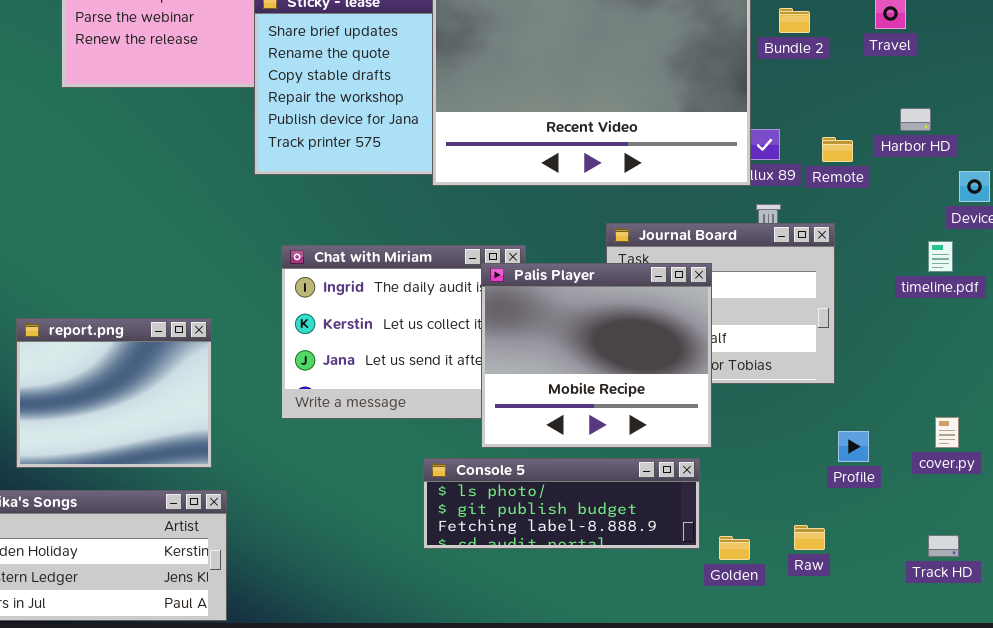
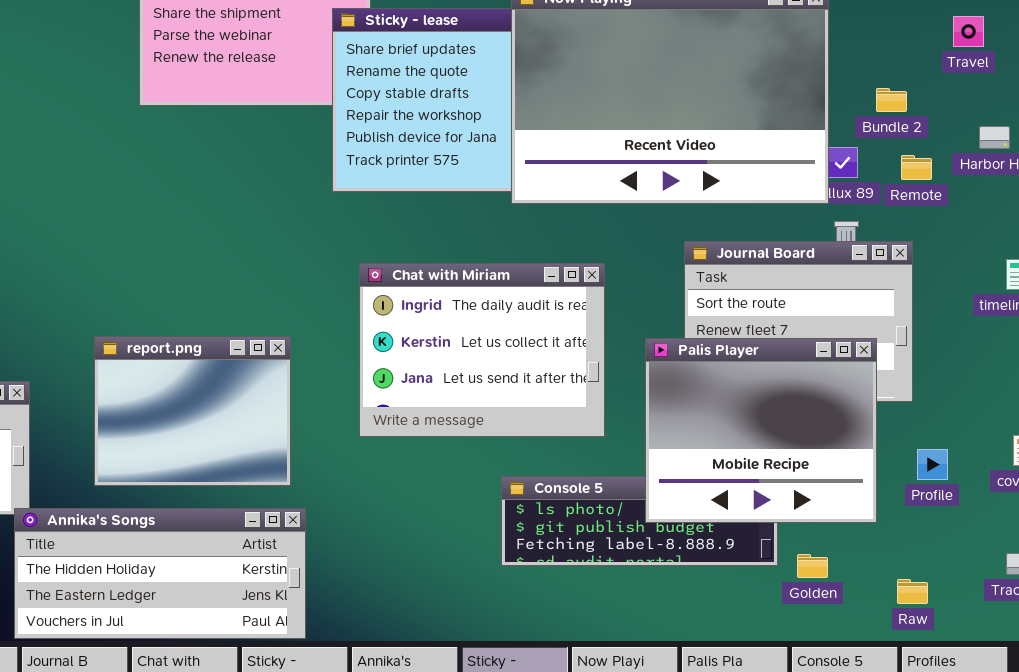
Bundle 2: [779,8,810,33] -> [876,88,907,112], moved
Palis Player: [481,263,712,448] -> [645,338,877,523], moved
Raw: [794,525,825,550] -> [897,579,928,604], moved

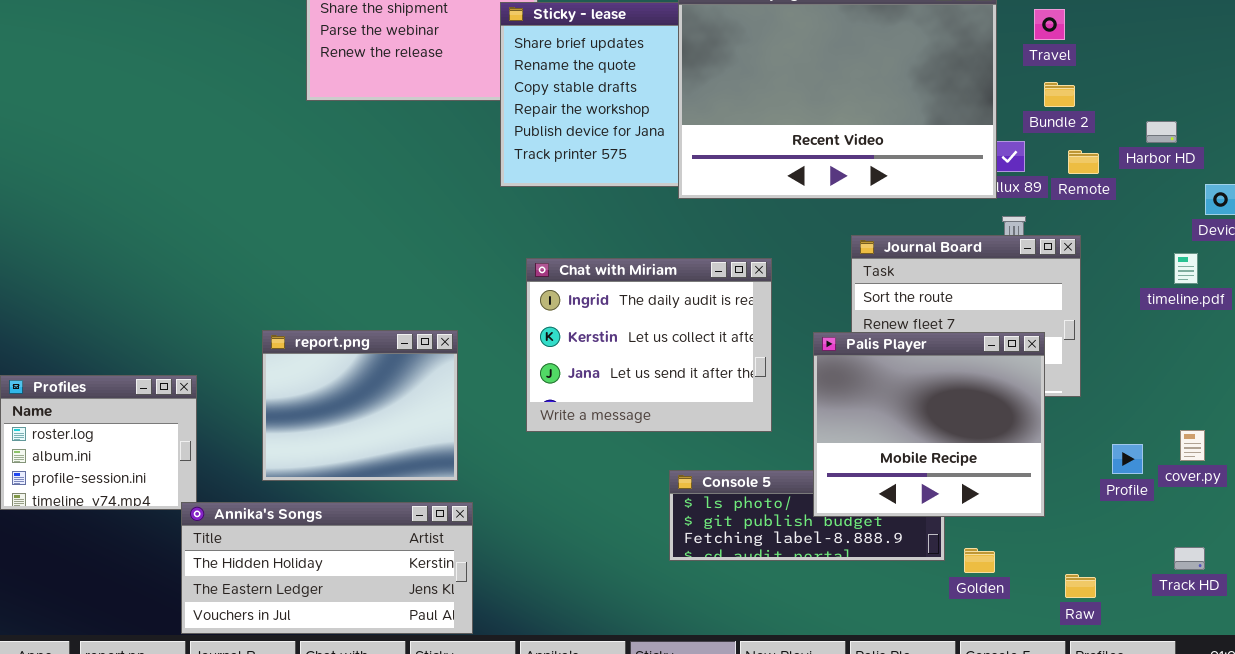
Travel: [953,16,984,47] -> [1034,9,1065,40], moved
Profile: [917,449,948,480] -> [1112,444,1143,474], moved

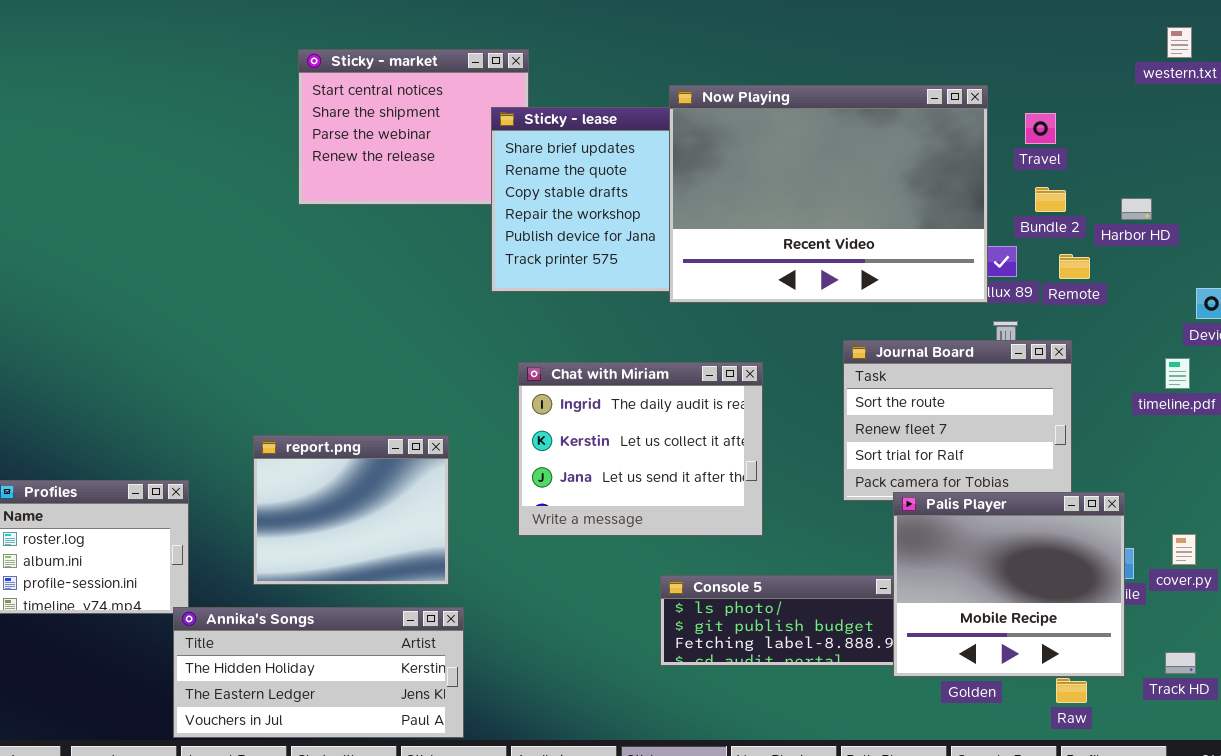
Harbor HD: [1146,121,1177,143] -> [1121,198,1152,220], moved
Palis Player: [813,332,1045,517] -> [893,492,1125,677], moved

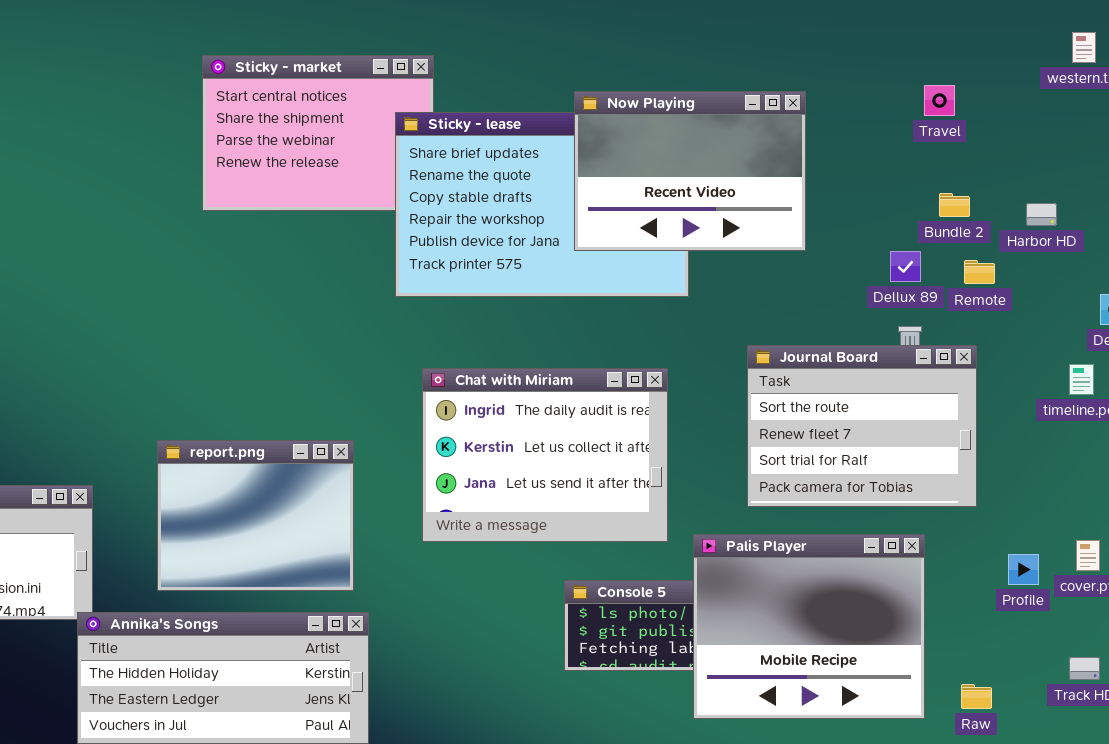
Now Playing: [669,85,988,303] -> [574,91,806,251], resized
Travel: [1025,113,1056,144] -> [924,85,955,116], moved
Palis Player: [893,492,1125,677] -> [693,534,925,719], moved

